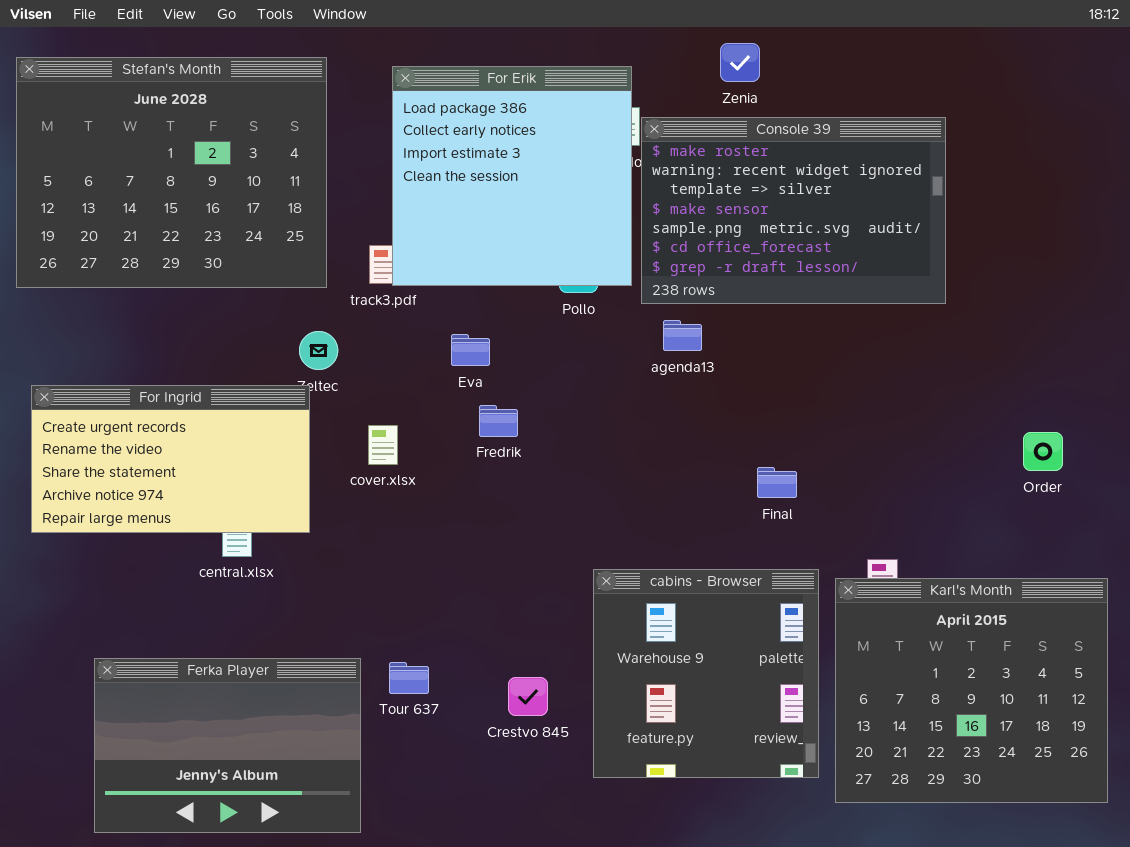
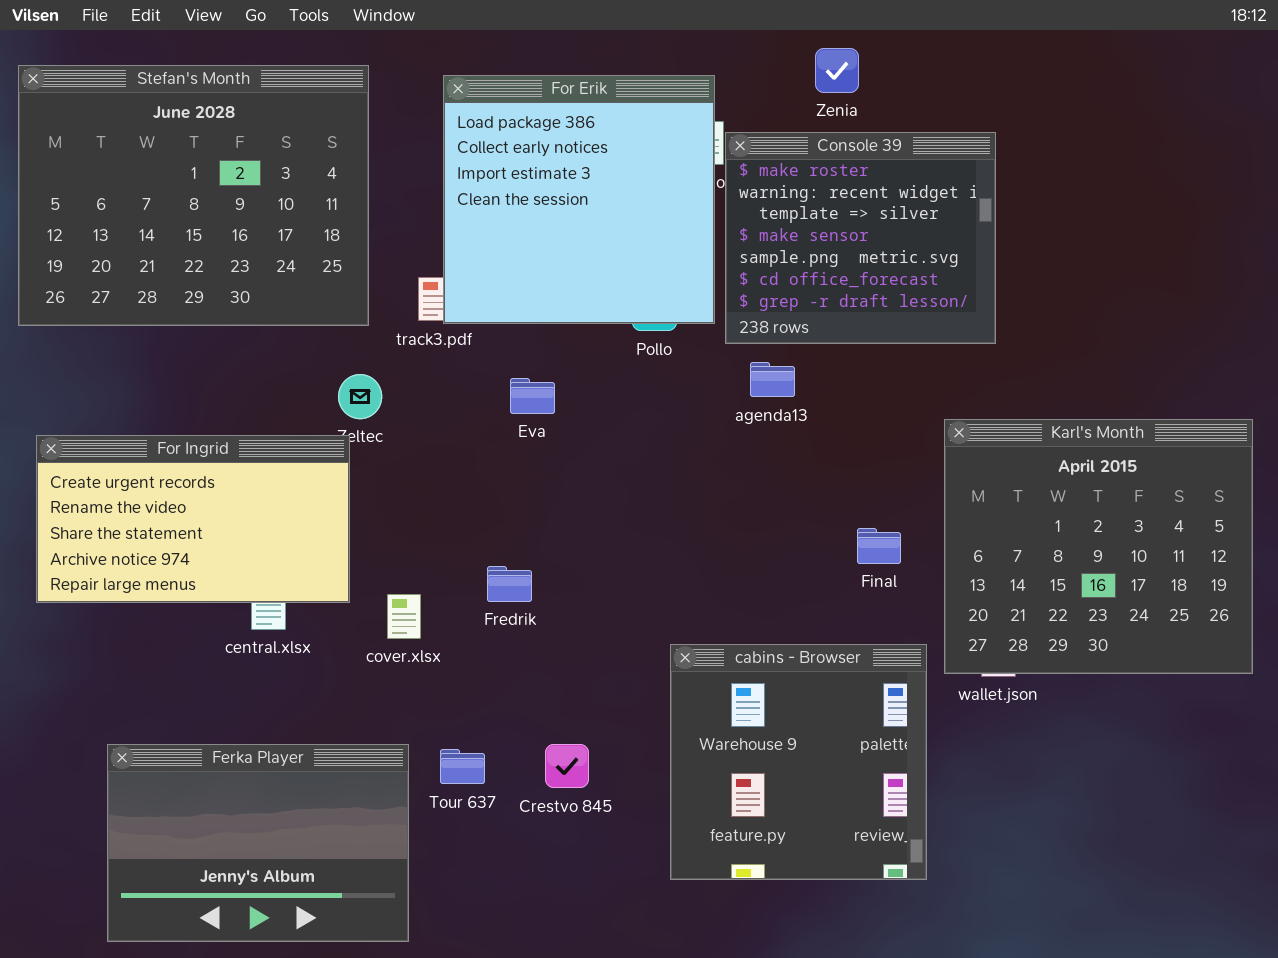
Console 39: [641,117,946,304] -> [725,132,996,344], resized
Fredrik: [479,405,518,437] -> [487,566,532,602], moved
cover.xlsx: [368,425,398,465] -> [387,594,421,639], moved
Karl's Month: [835,578,1108,803] -> [944,419,1253,674], moved
Crestvo 845: [508,677,548,716] -> [545,744,589,788], moved

